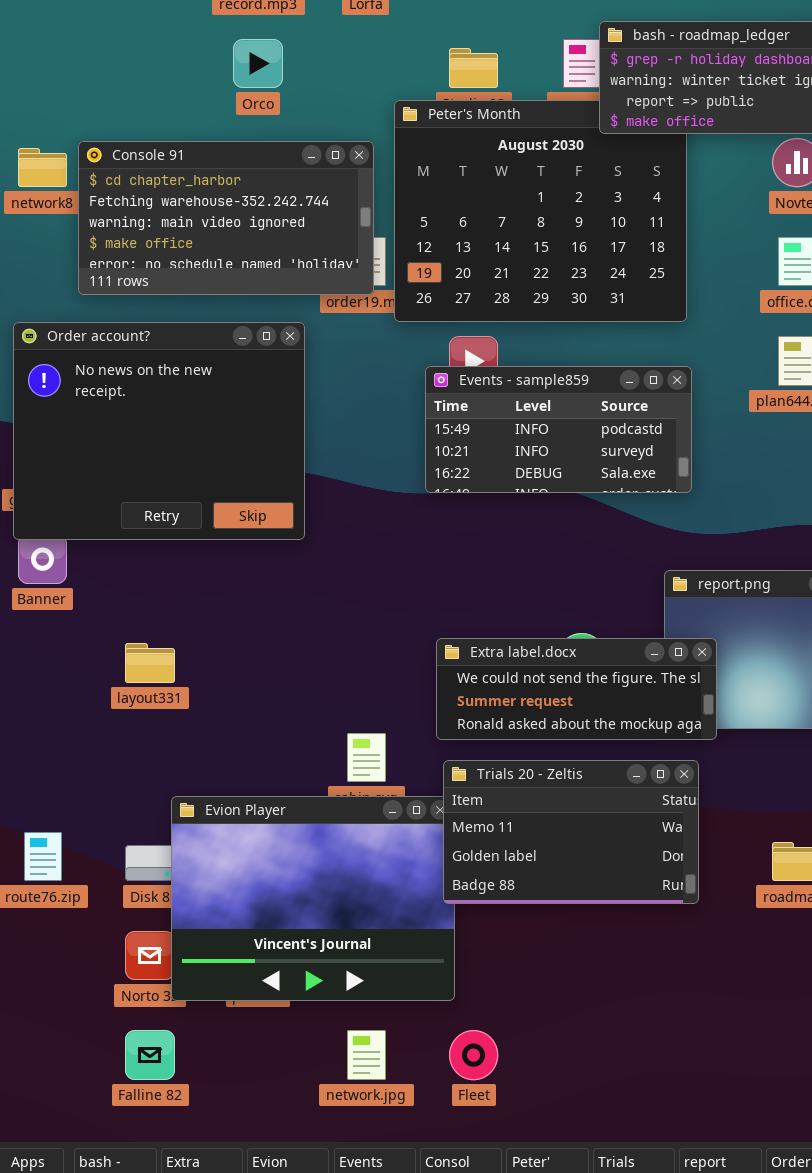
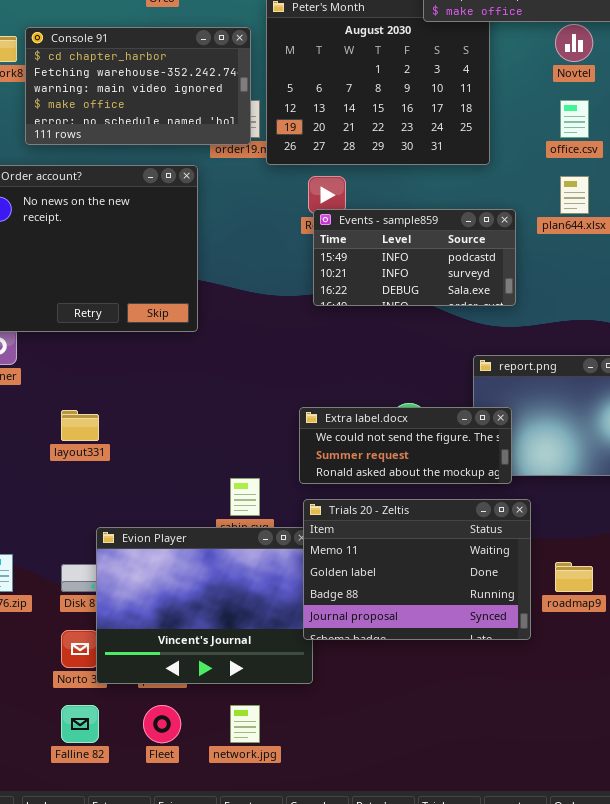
Events - sample859: [425,366,692,493] -> [313,209,516,306], moved
Trials 20 - Zeltis: [443,760,699,904] -> [303,499,531,640], resized
Fleet: [449,1030,498,1080] -> [143,705,181,743], moved

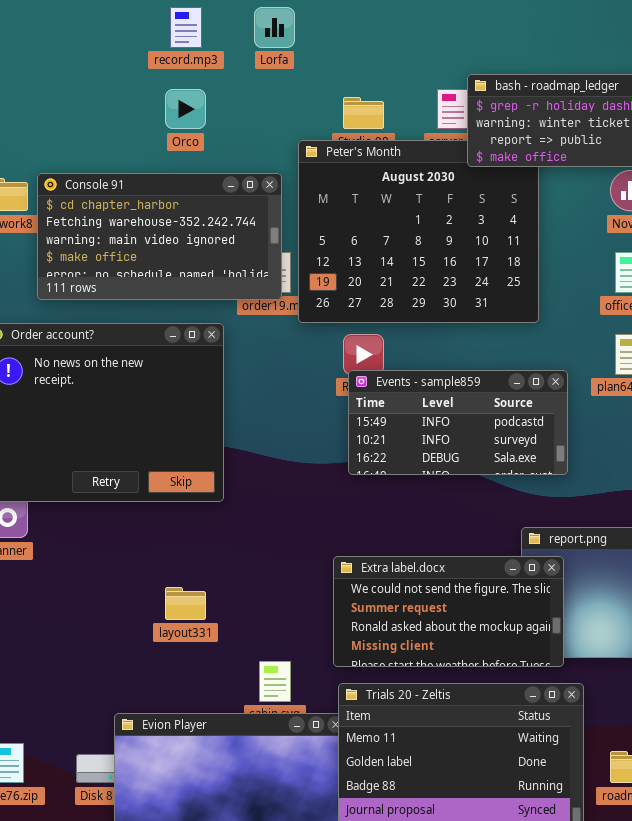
Extra label.docx: [299,407,512,484] -> [333,556,564,667], resized
layout331: [61,410,99,441] -> [165,587,206,620], moved

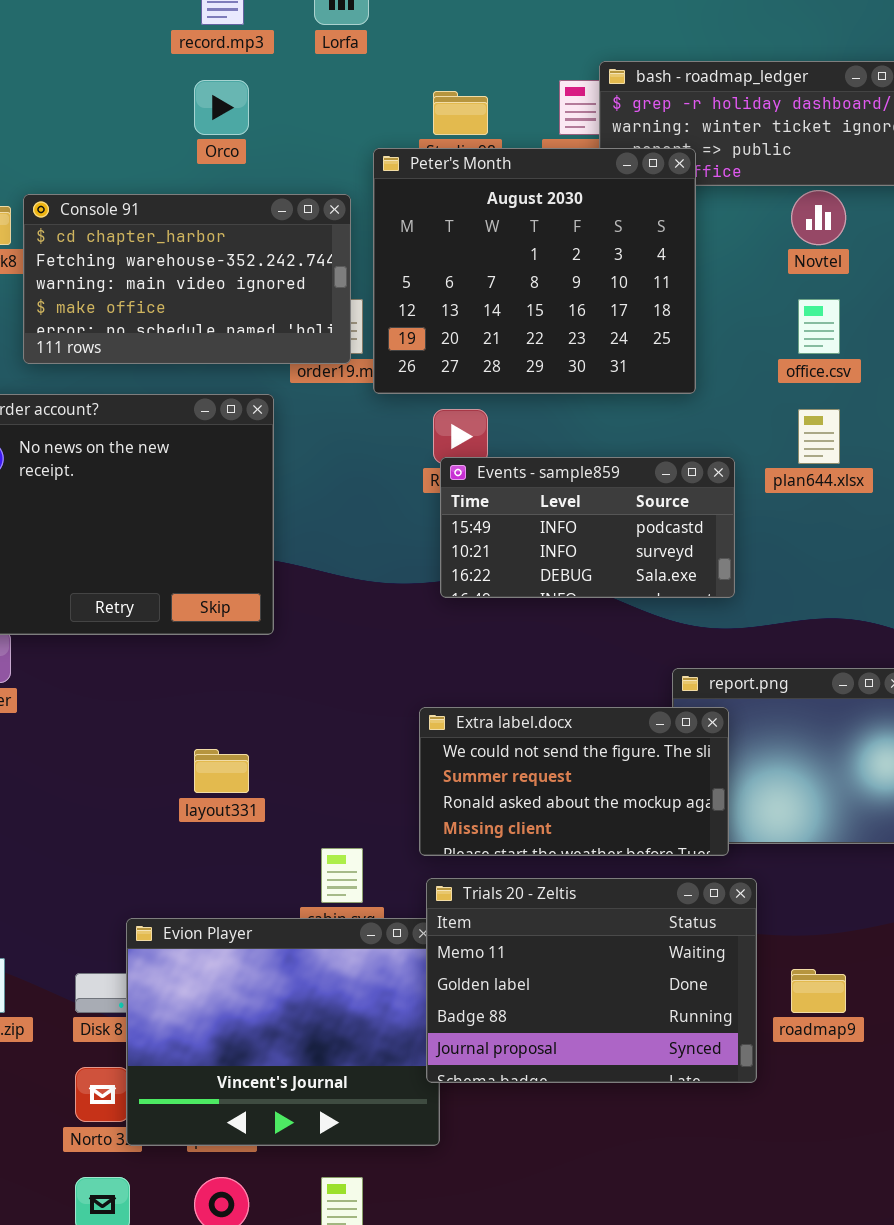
Peter's Month: [298,140,539,323] -> [373,148,696,394], raised

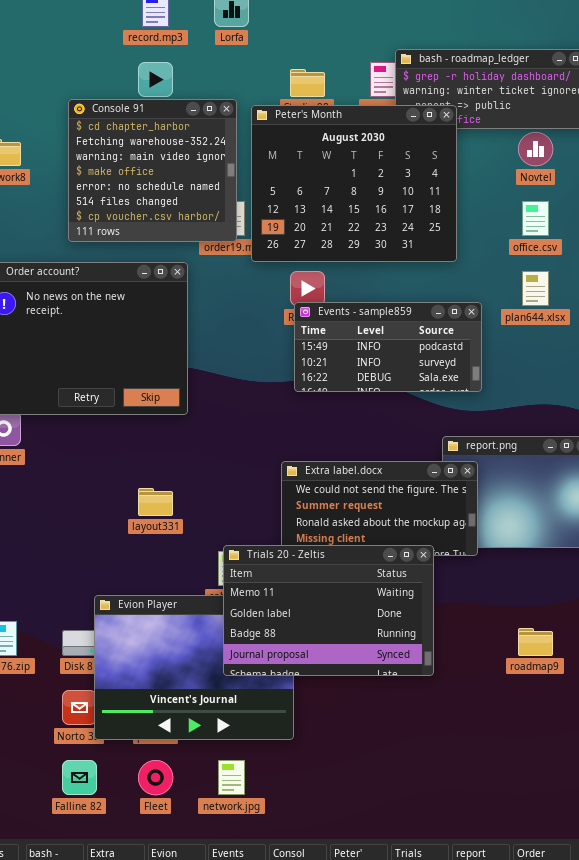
Console 91: [23,194,351,364] -> [68,99,237,242], resized
Trials 20 - Zeltis: [426,878,757,1083] -> [223,545,434,676], moved

